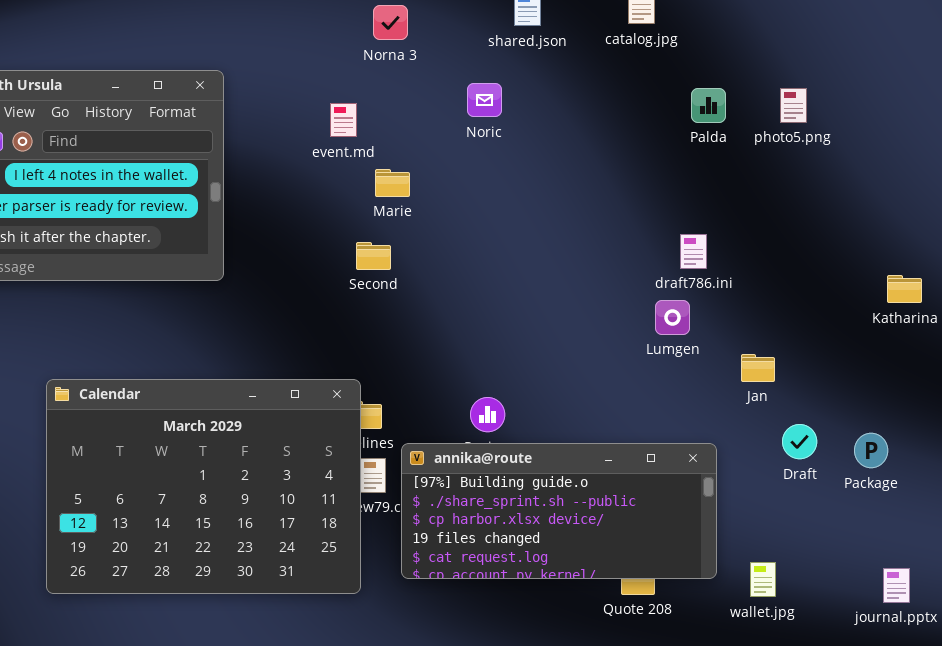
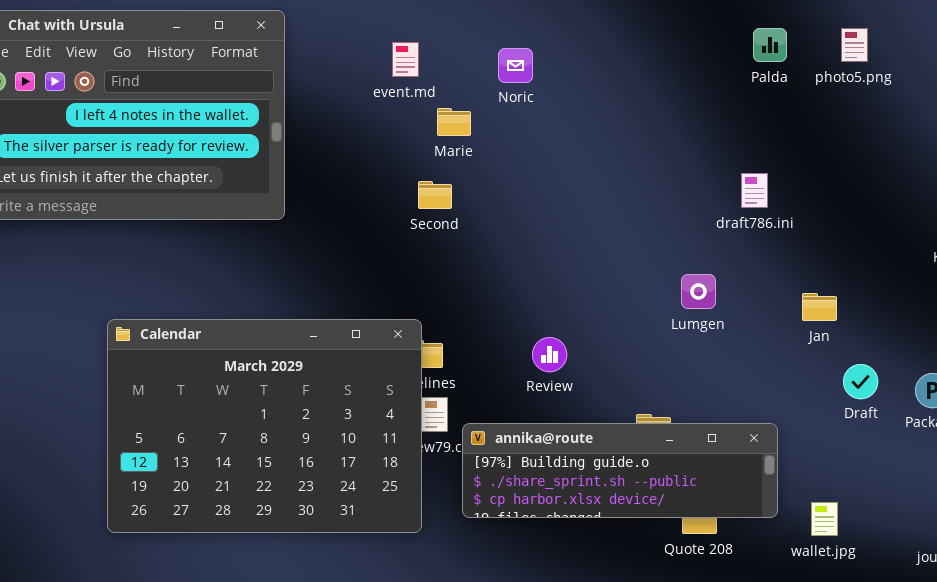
Noric: [467,83,502,117] -> [498,48,533,83], moved
Lumgen: [655,300,690,335] -> [681,274,716,309], moved
annika@route: [401,443,717,579] -> [462,423,778,518], resized

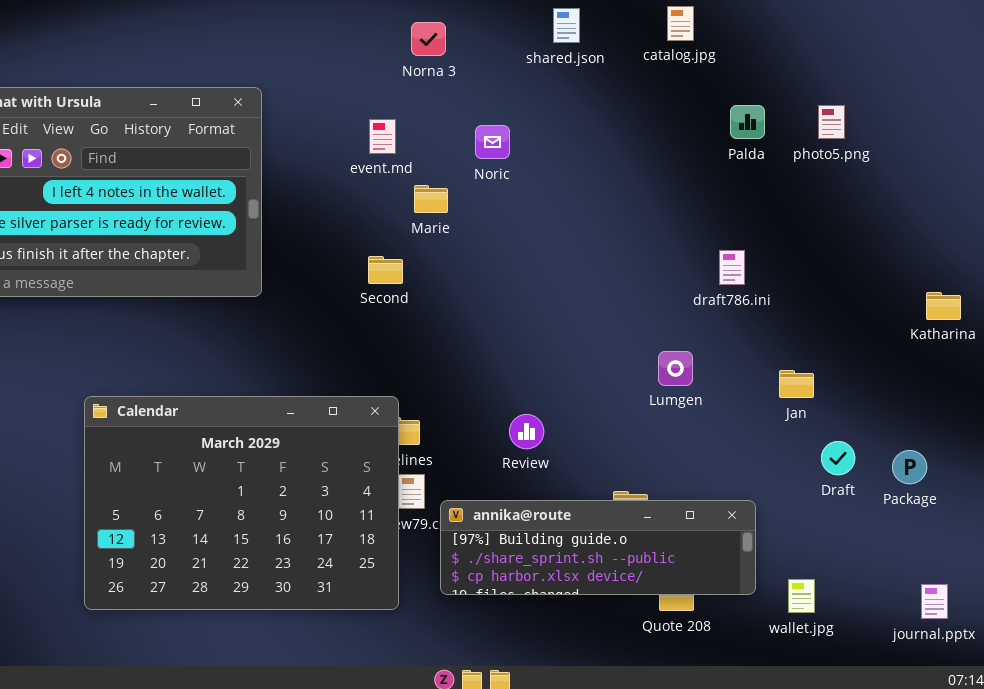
Second: [418,181,452,209] -> [368,256,403,284], moved

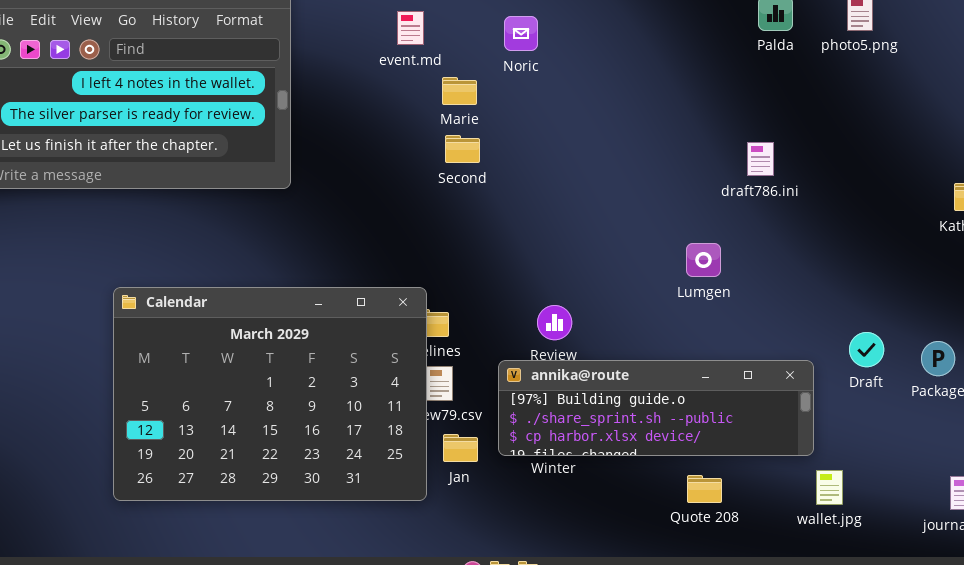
Second: [368,256,403,284] -> [445,135,480,163], moved
Jan: [779,370,814,398] -> [443,434,478,462], moved
annika@route: [440,500,756,595] -> [498,360,814,456], moved

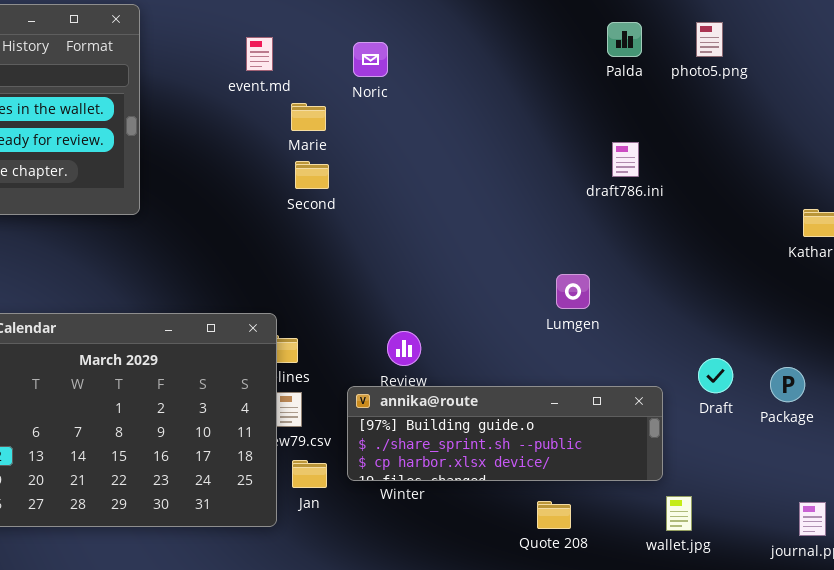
draft786.ini: [747,142,774,176] -> [612,142,639,177], moved
Lumgen: [686,243,721,277] -> [556,274,590,309], moved

